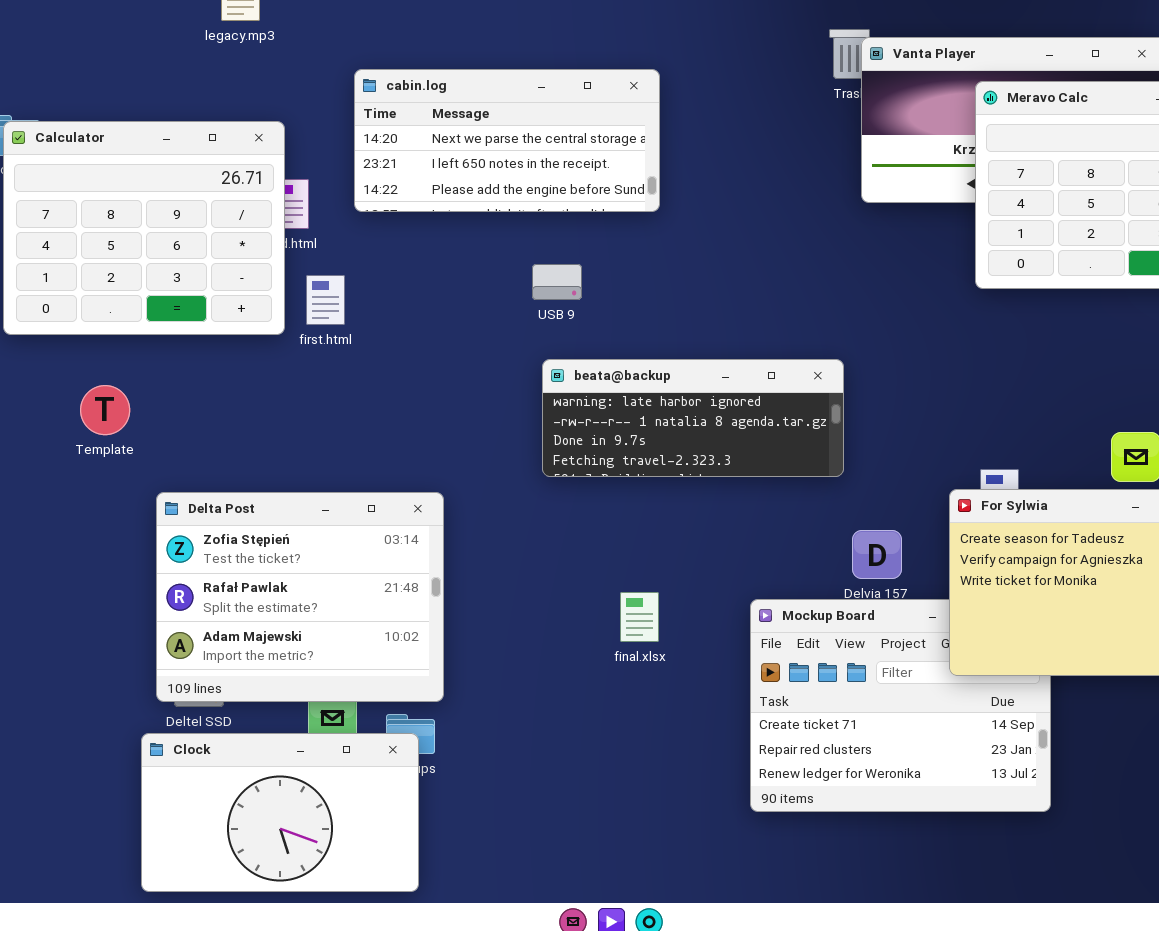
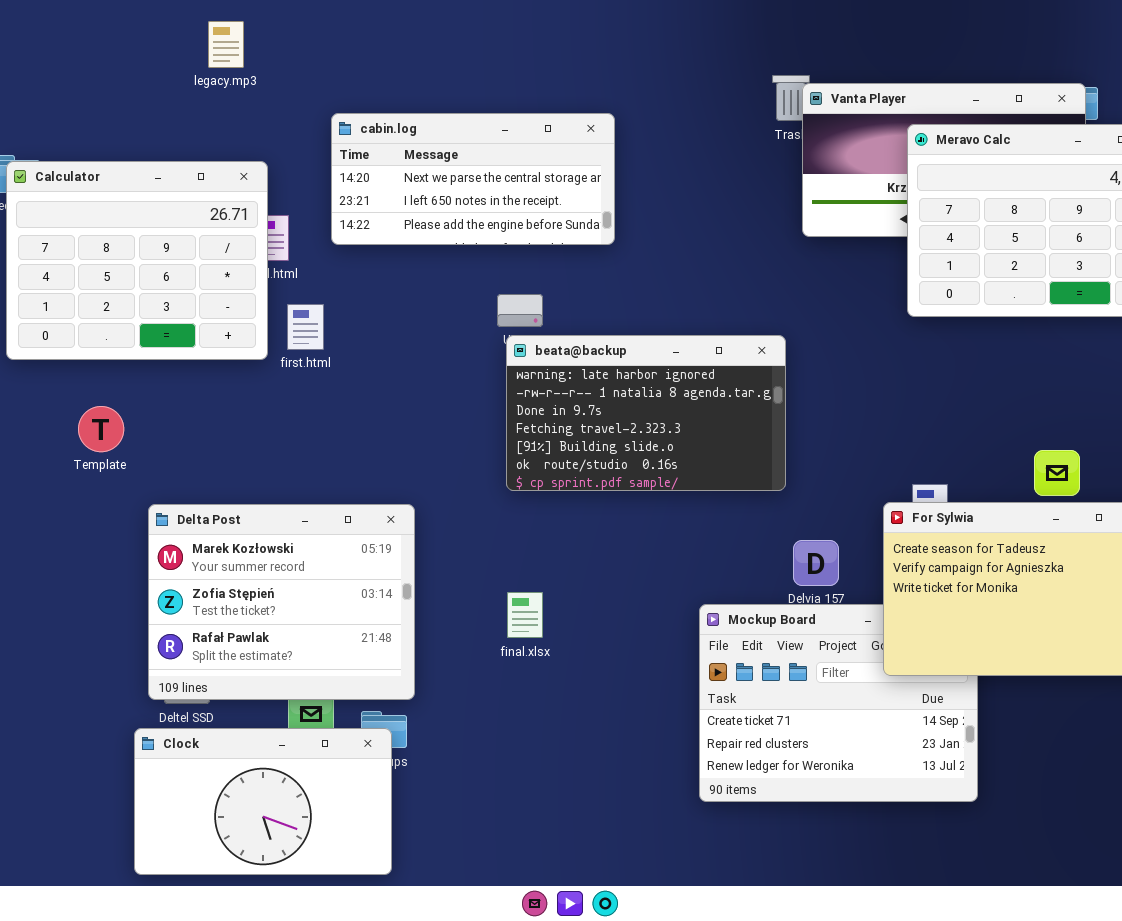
beata@backup: [542,359,844,477] -> [506,335,786,491], resized
Delta Post: [156,492,444,702] -> [148,504,415,700], scrolled up 1 row
final.xlsx: [620,592,659,642] -> [507,592,543,638], moved

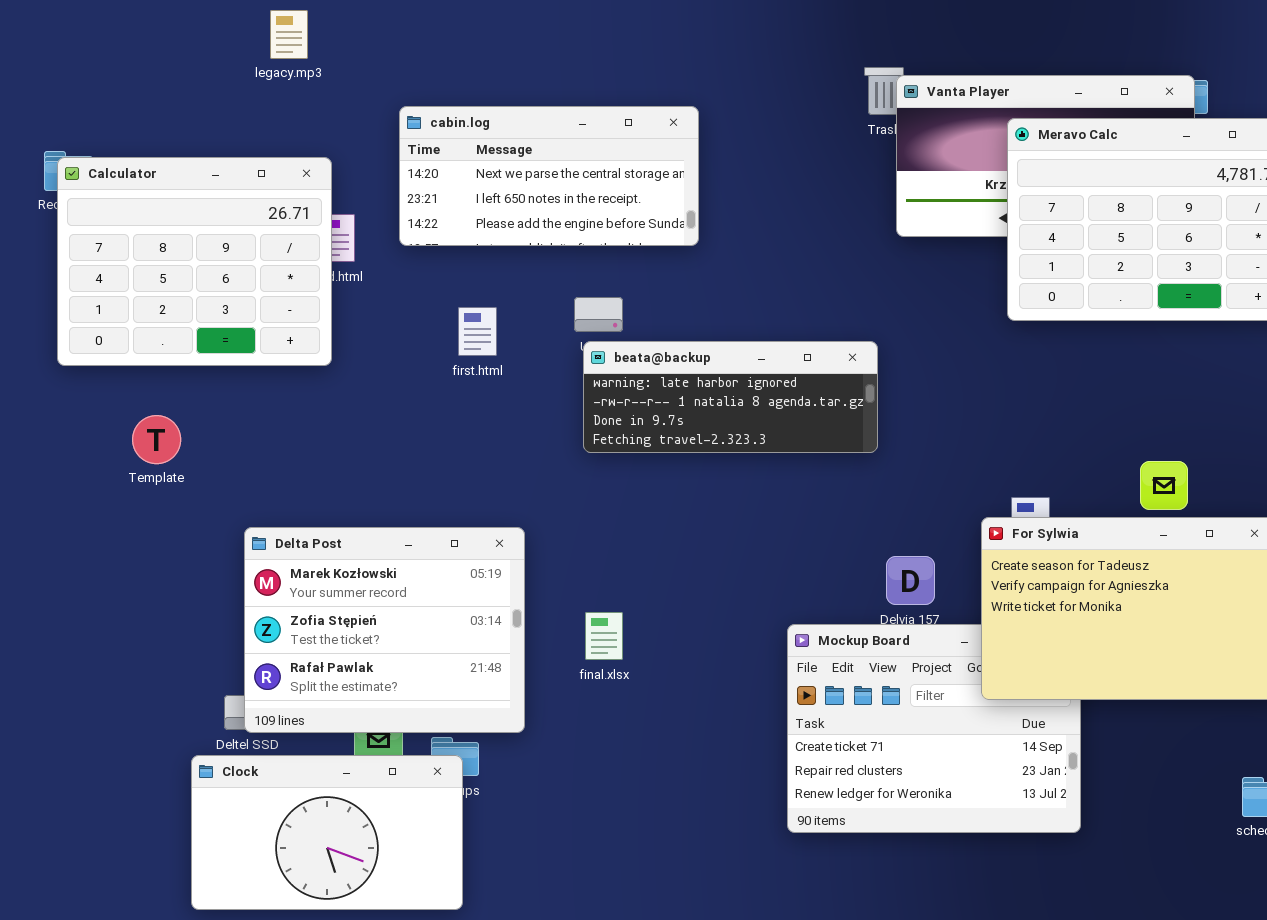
first.html: [287,304,324,350] -> [458,307,497,356], moved
beata@backup: [506,335,786,491] -> [583,341,878,453], resized
Delta Post: [148,504,415,700] -> [244,527,525,733], moved

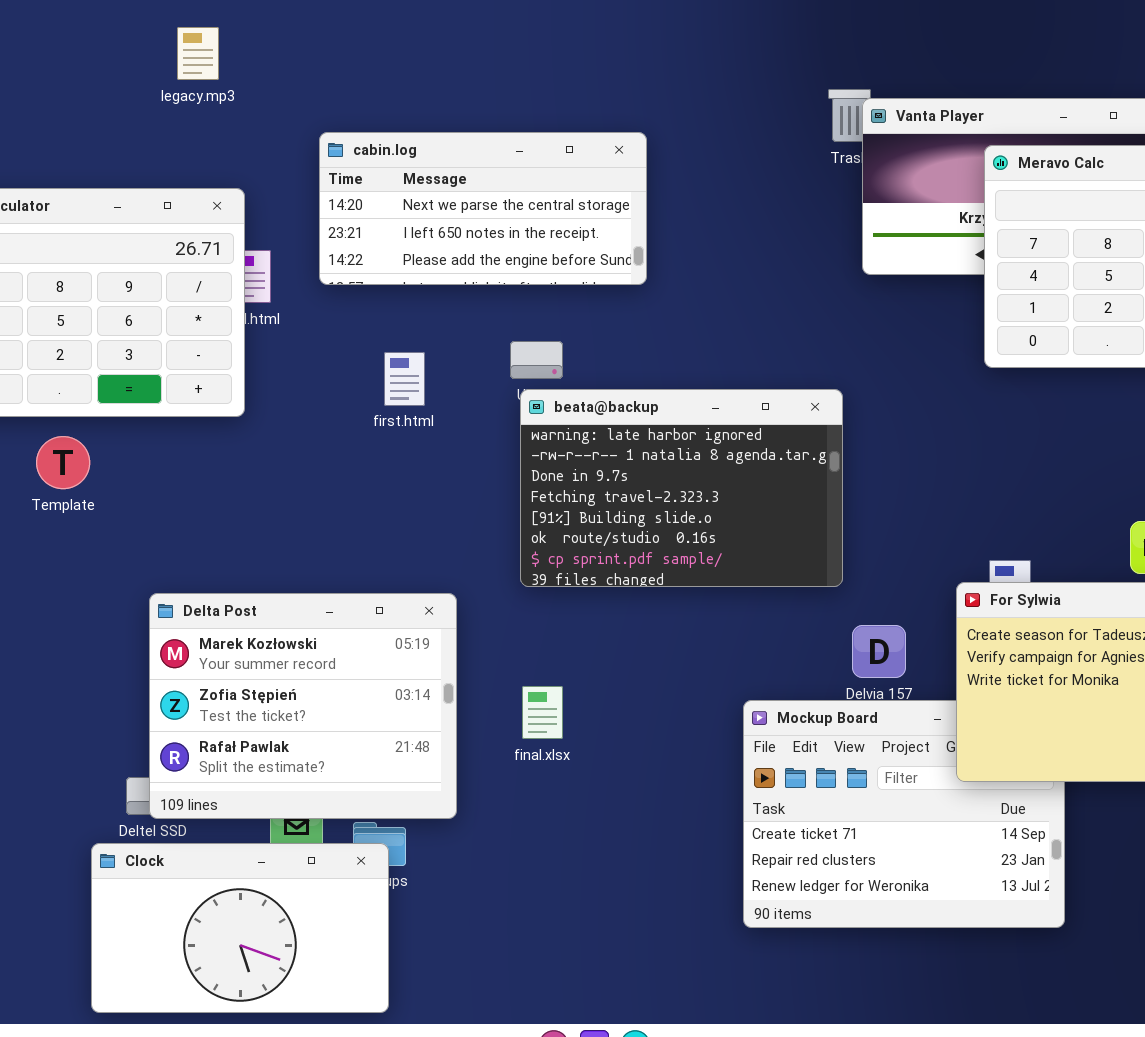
beata@backup: [583,341,878,453] -> [520,389,843,587], resized
Template: [132,415,181,464] -> [36,436,90,489], moved

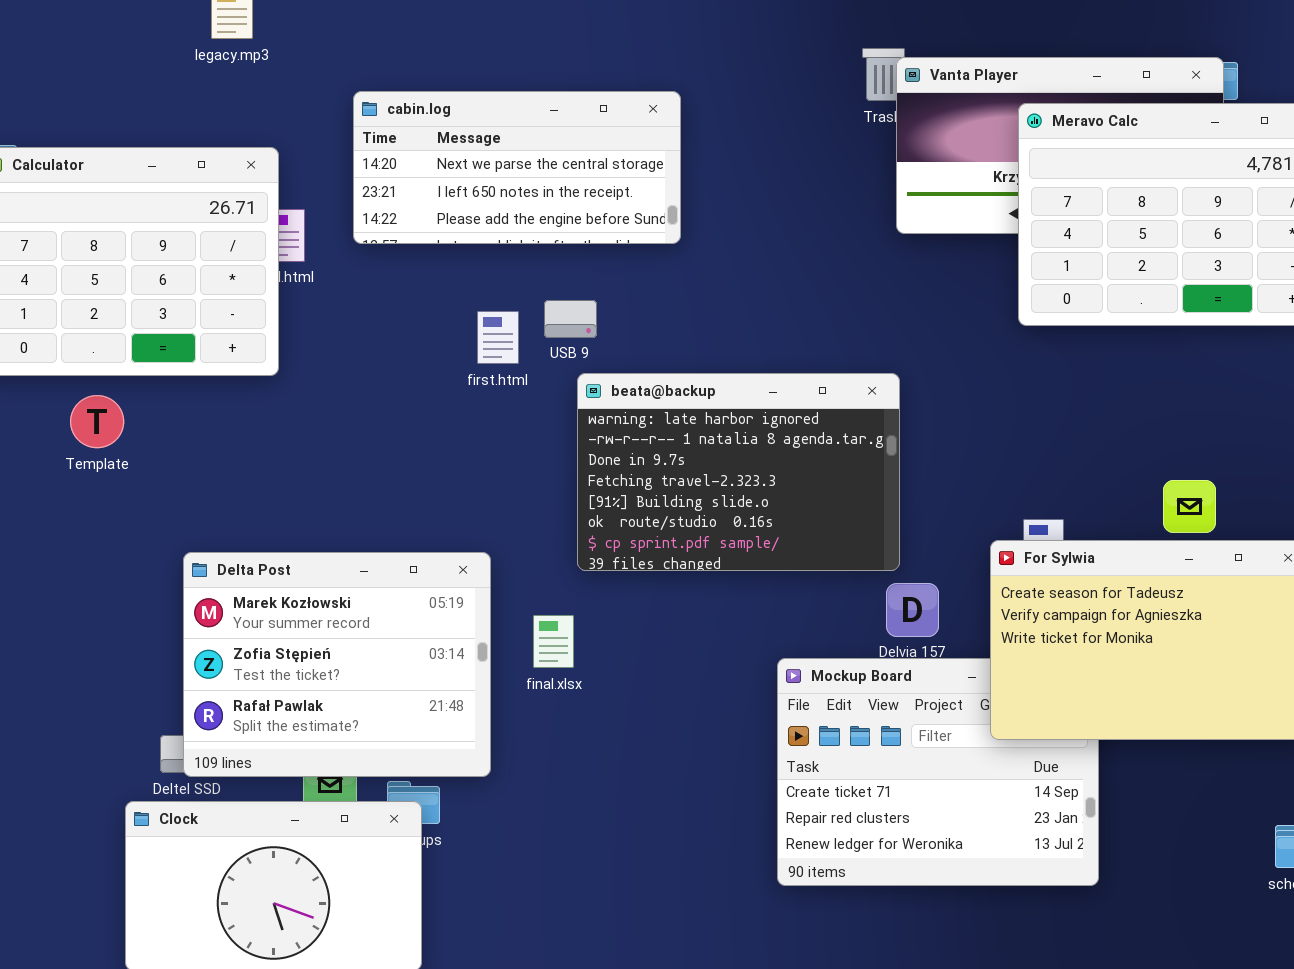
first.html: [384,352,425,406] -> [477,311,519,364], moved
beata@backup: [520,389,843,587] -> [577,373,900,571], moved
final.xlsx: [522,686,563,739] -> [533,615,574,668], moved

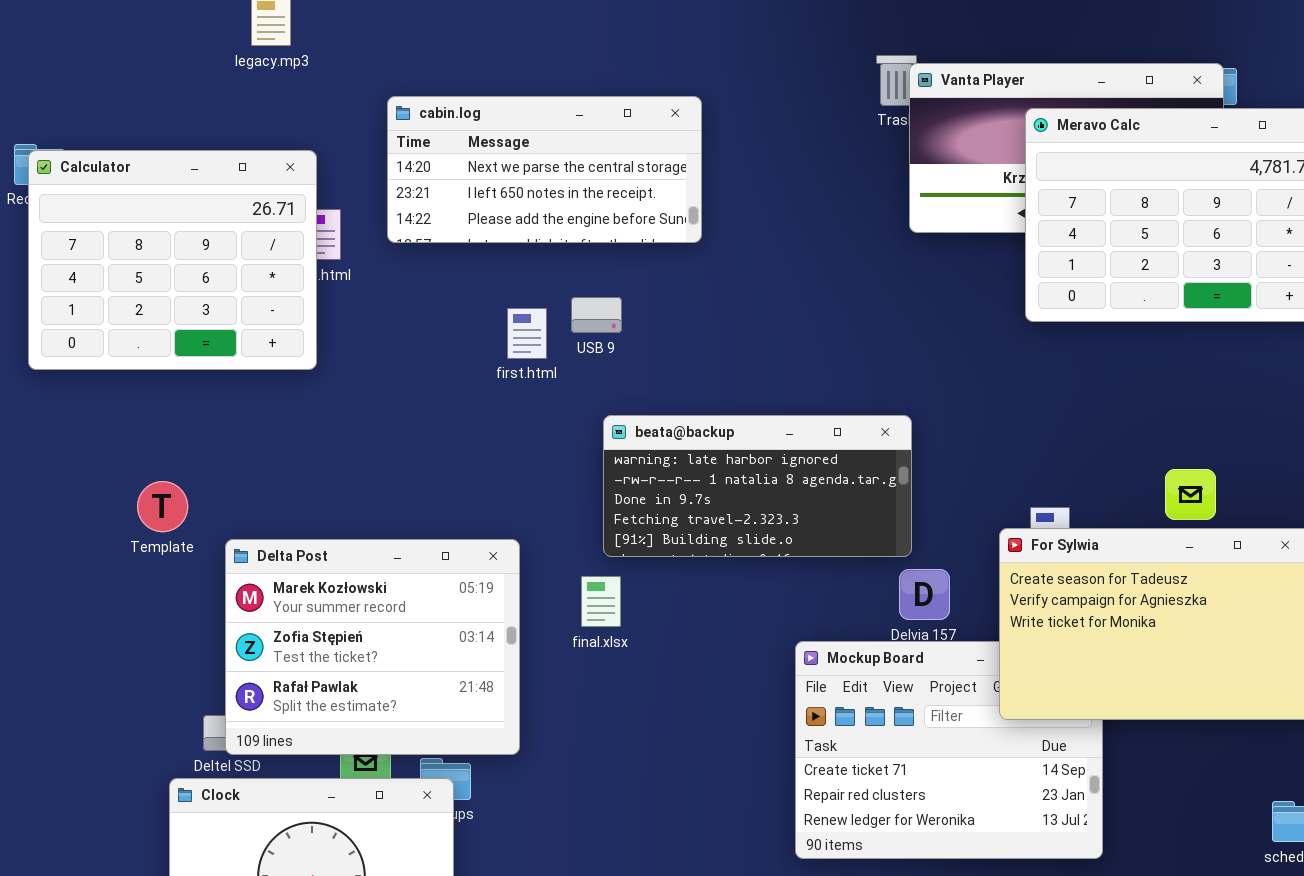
beata@backup: [577,373,900,571] -> [603,415,912,557], resized
Template: [70,395,124,448] -> [137,481,188,532], moved
final.xlsx: [533,615,574,668] -> [581,576,621,627], moved

